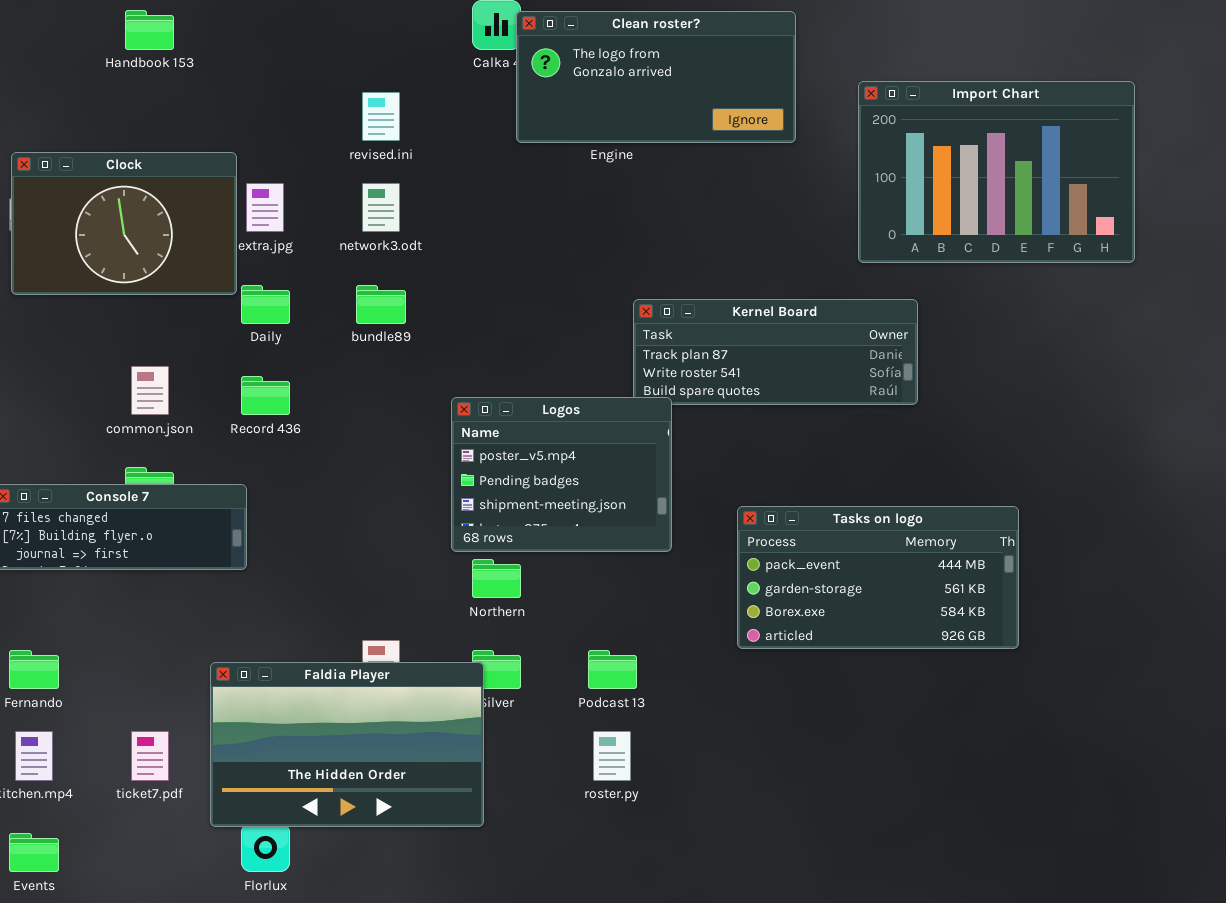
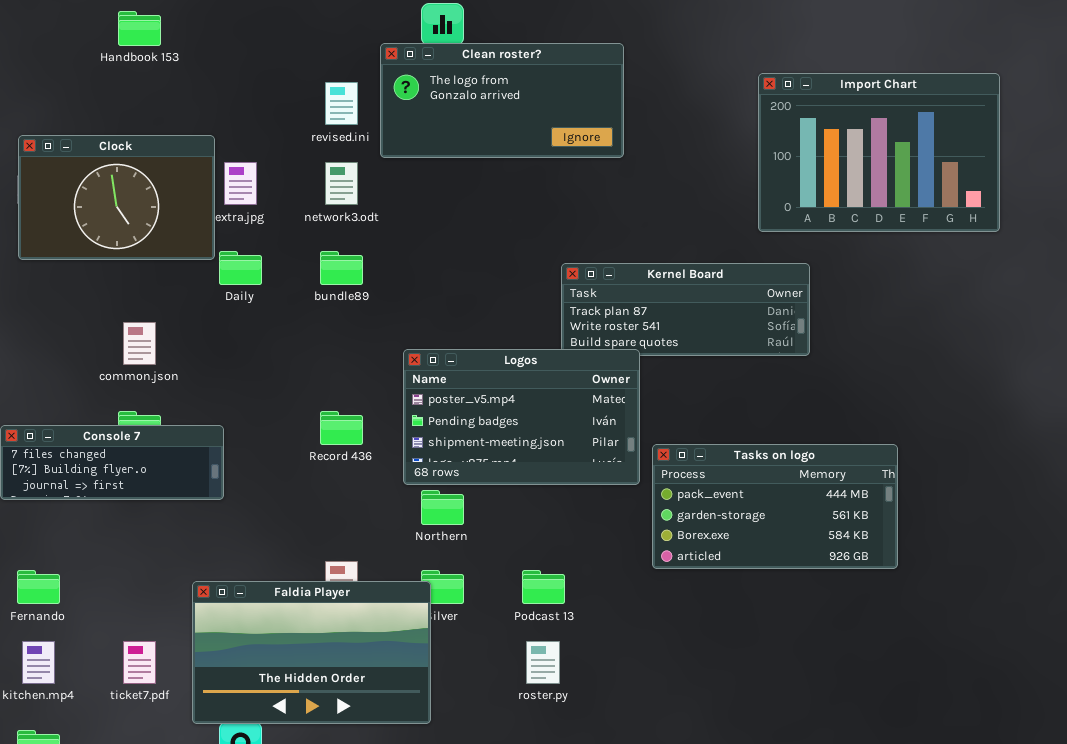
Clean roster?: [516,11,796,143] -> [380,43,624,158], moved
Record 436: [241,376,290,415] -> [320,411,363,445], moved
Logos: [451,397,672,552] -> [403,349,640,485], resized

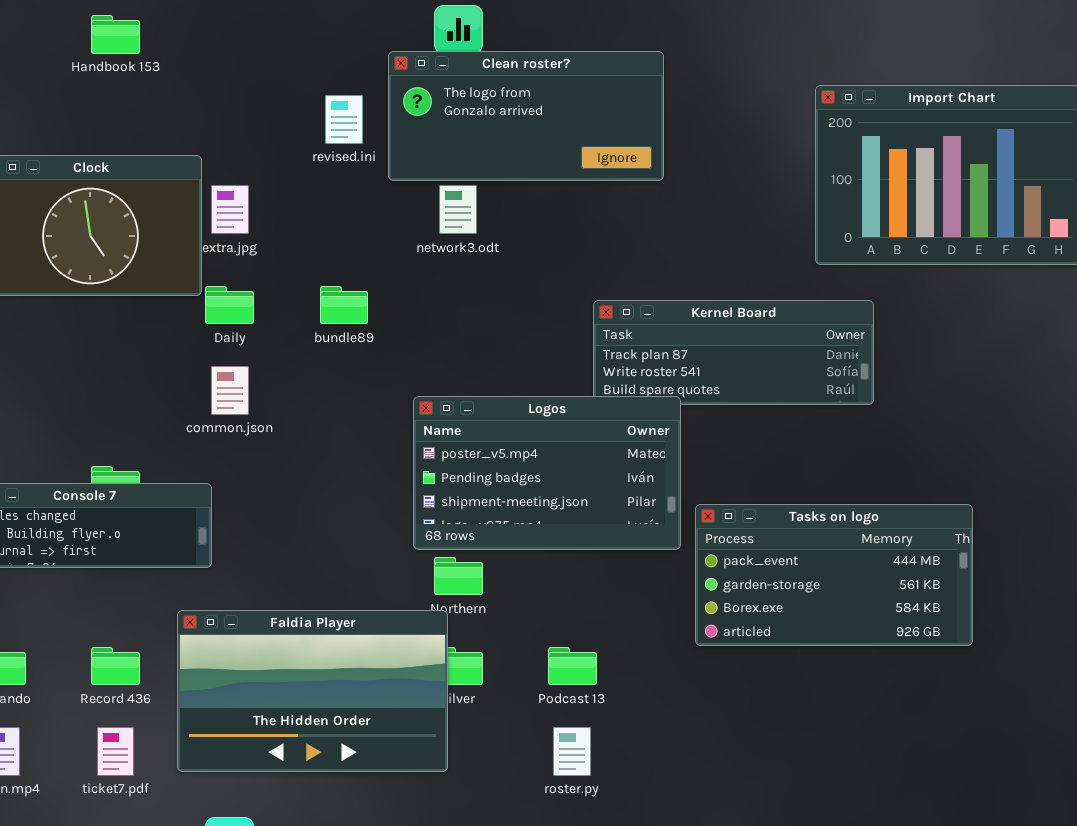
network3.odt: [325,162,358,205] -> [439,185,477,234], moved
common.json: [123,322,156,365] -> [211,366,249,415], moved
Record 436: [320,411,363,445] -> [91,647,140,685], moved
Faldia Player: [192,581,431,724] -> [177,610,448,772], moved

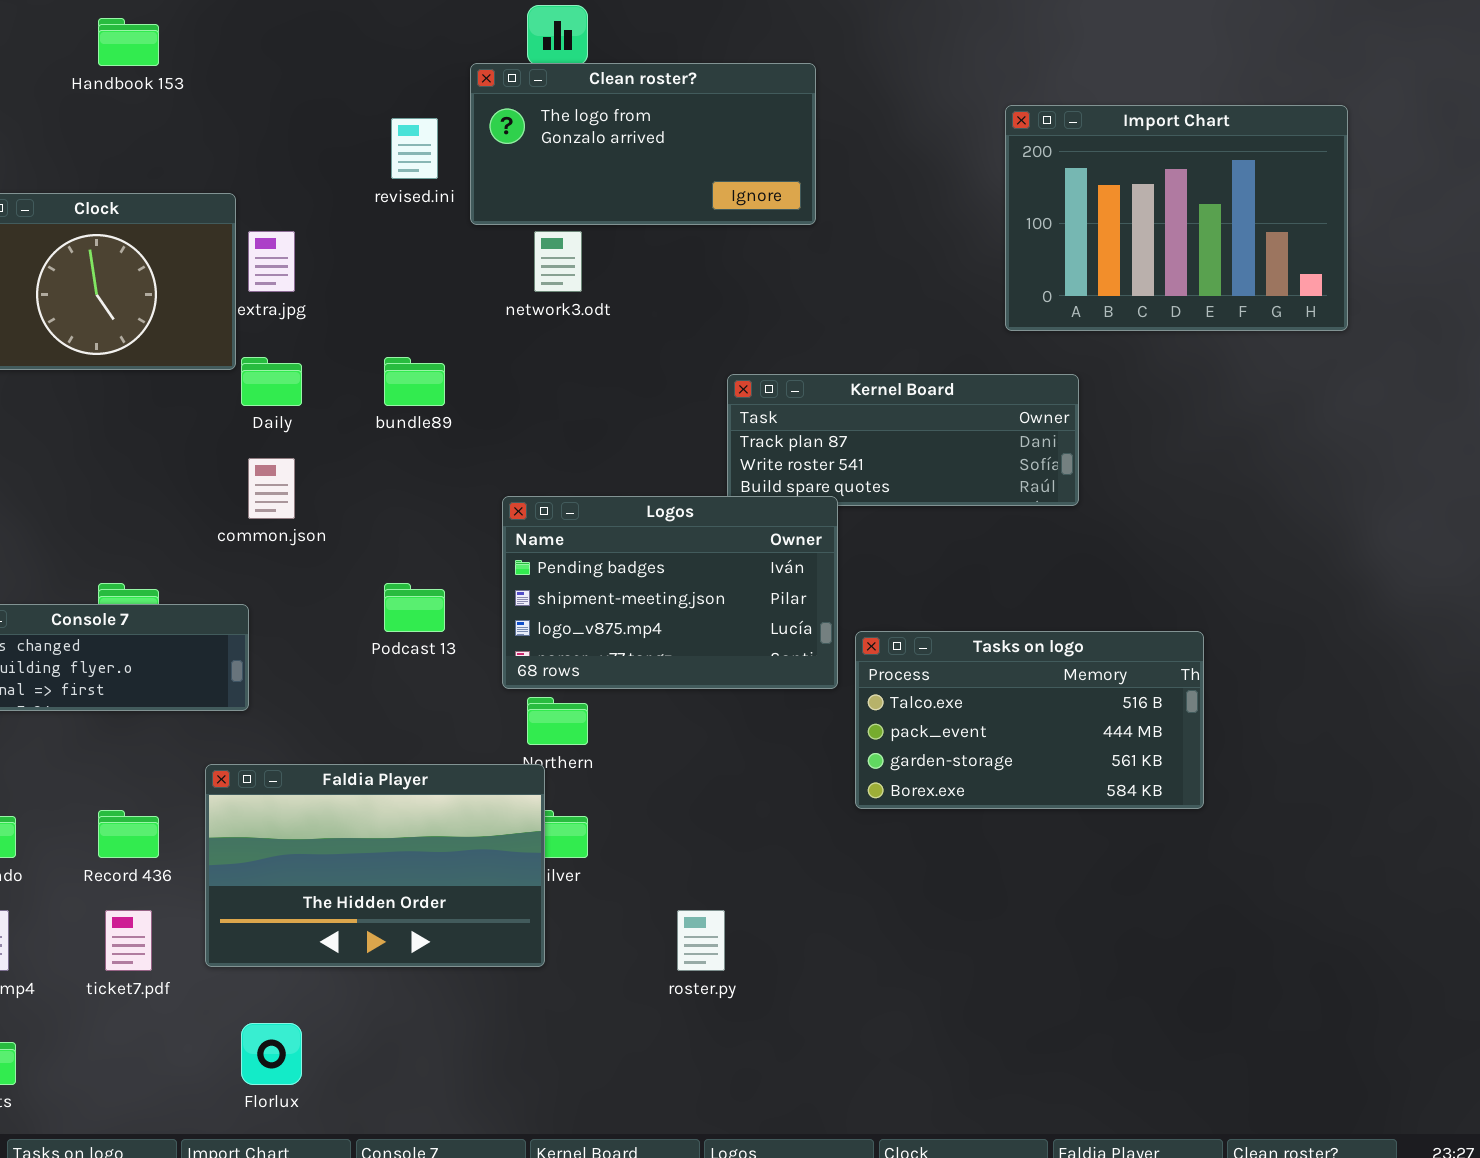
Logos: [413,396,681,550] -> [502,496,838,689], scrolled down 1 row
Tasks on logo: [695,504,973,646] -> [855,631,1204,809], scrolled up 1 row
Podcast 13: [548,647,597,685] -> [384,583,445,632], moved

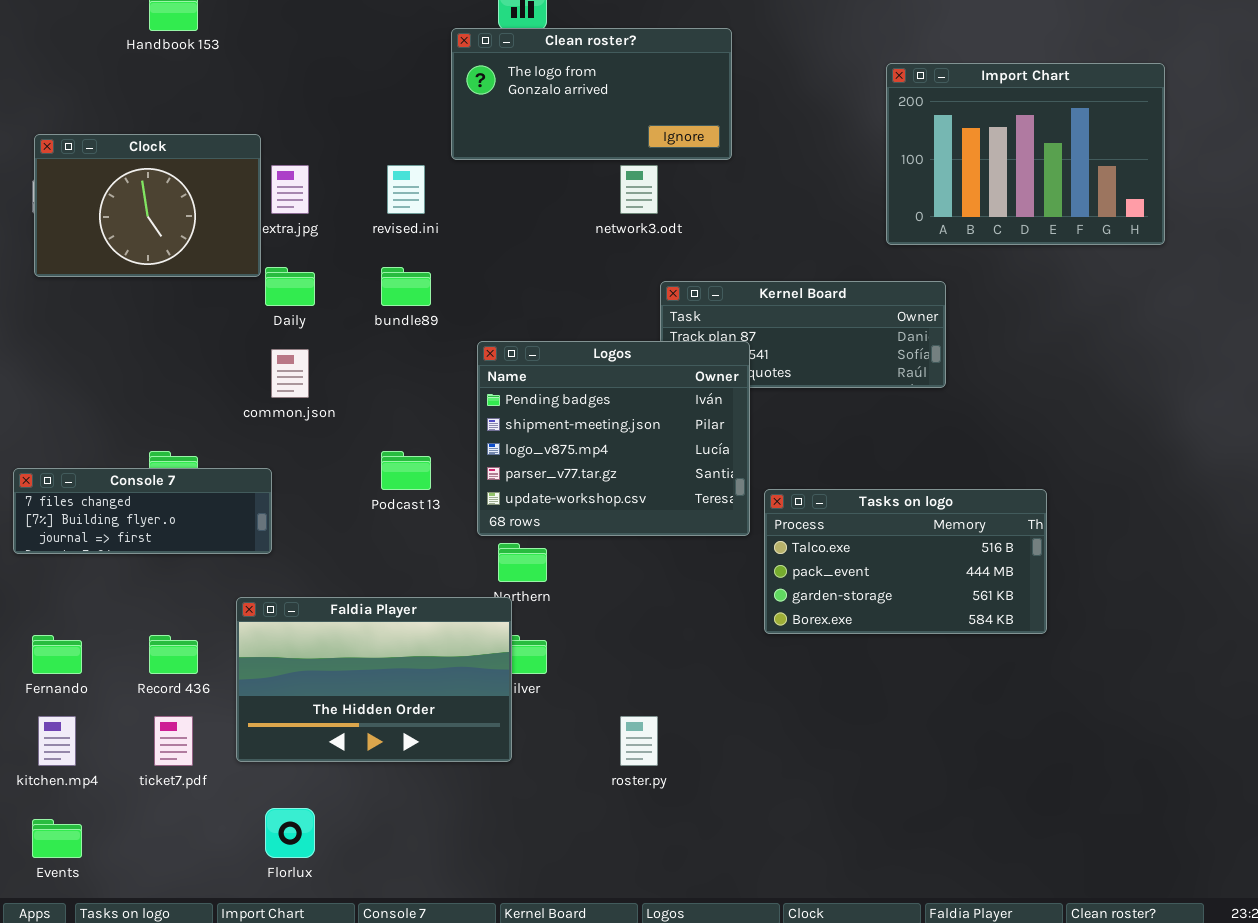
revised.ini: [391,118,438,179] -> [387,165,425,214], moved
network3.odt: [534,231,582,292] -> [620,165,658,214], moved
Logos: [502,496,838,689] -> [477,341,750,536], resized

